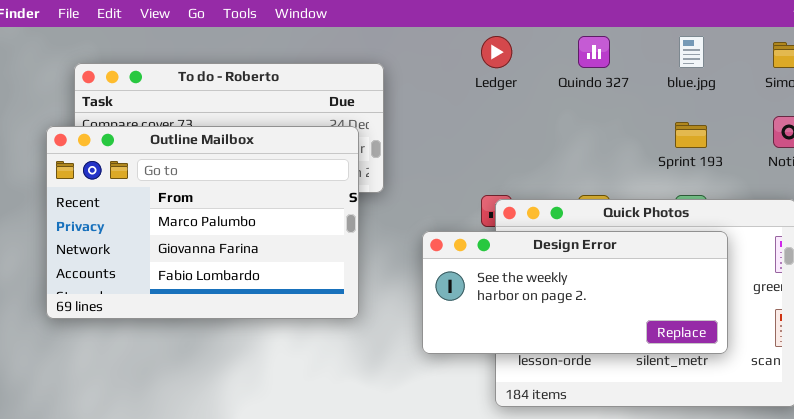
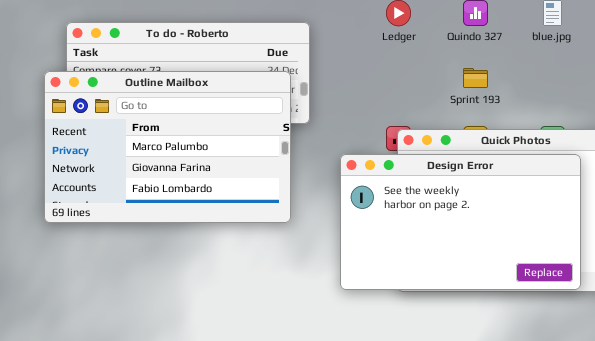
Sprint 193: [675,122,707,148] -> [463,68,488,88], moved
Design Error: [422,231,728,354] -> [340,154,581,290], resized

